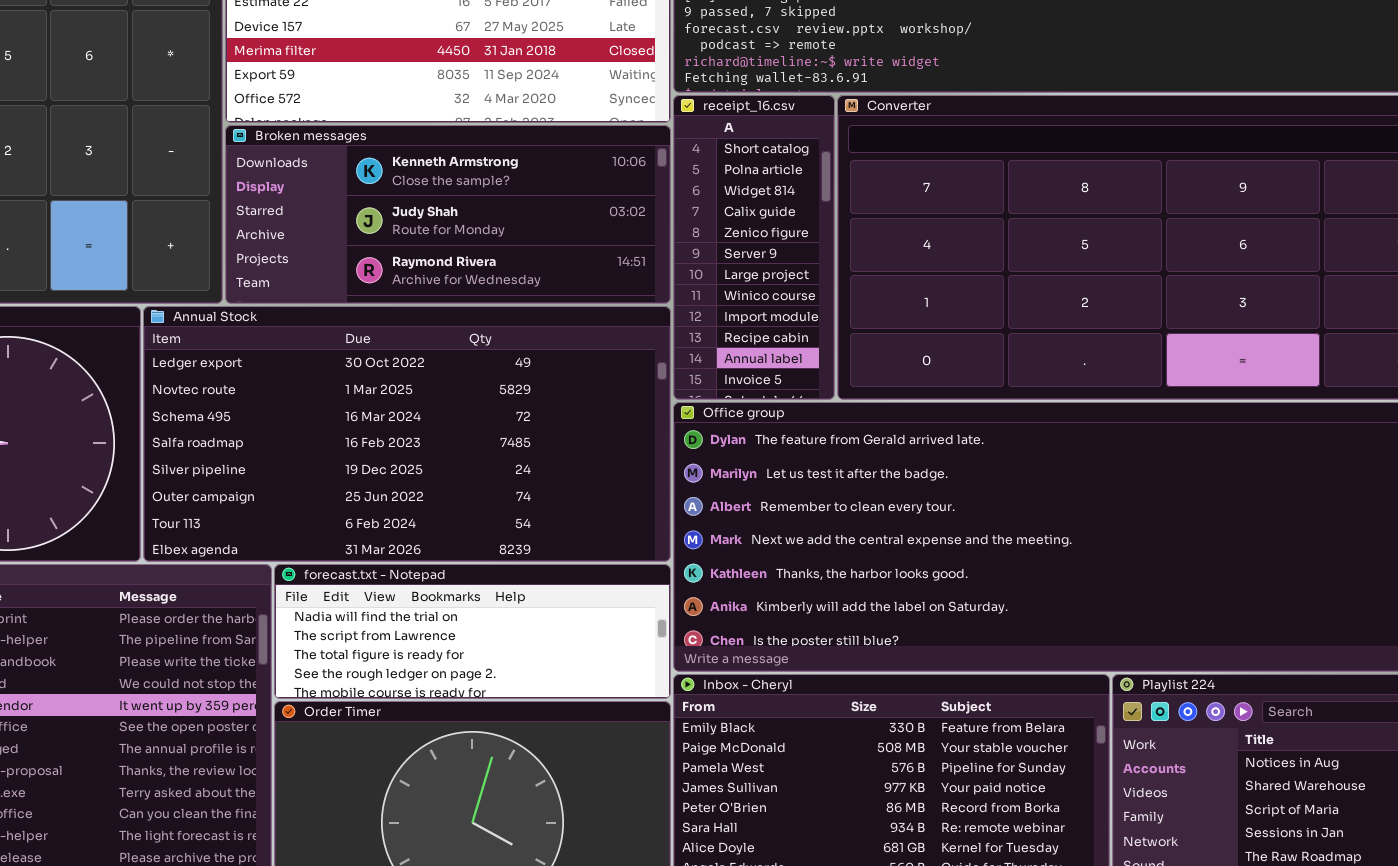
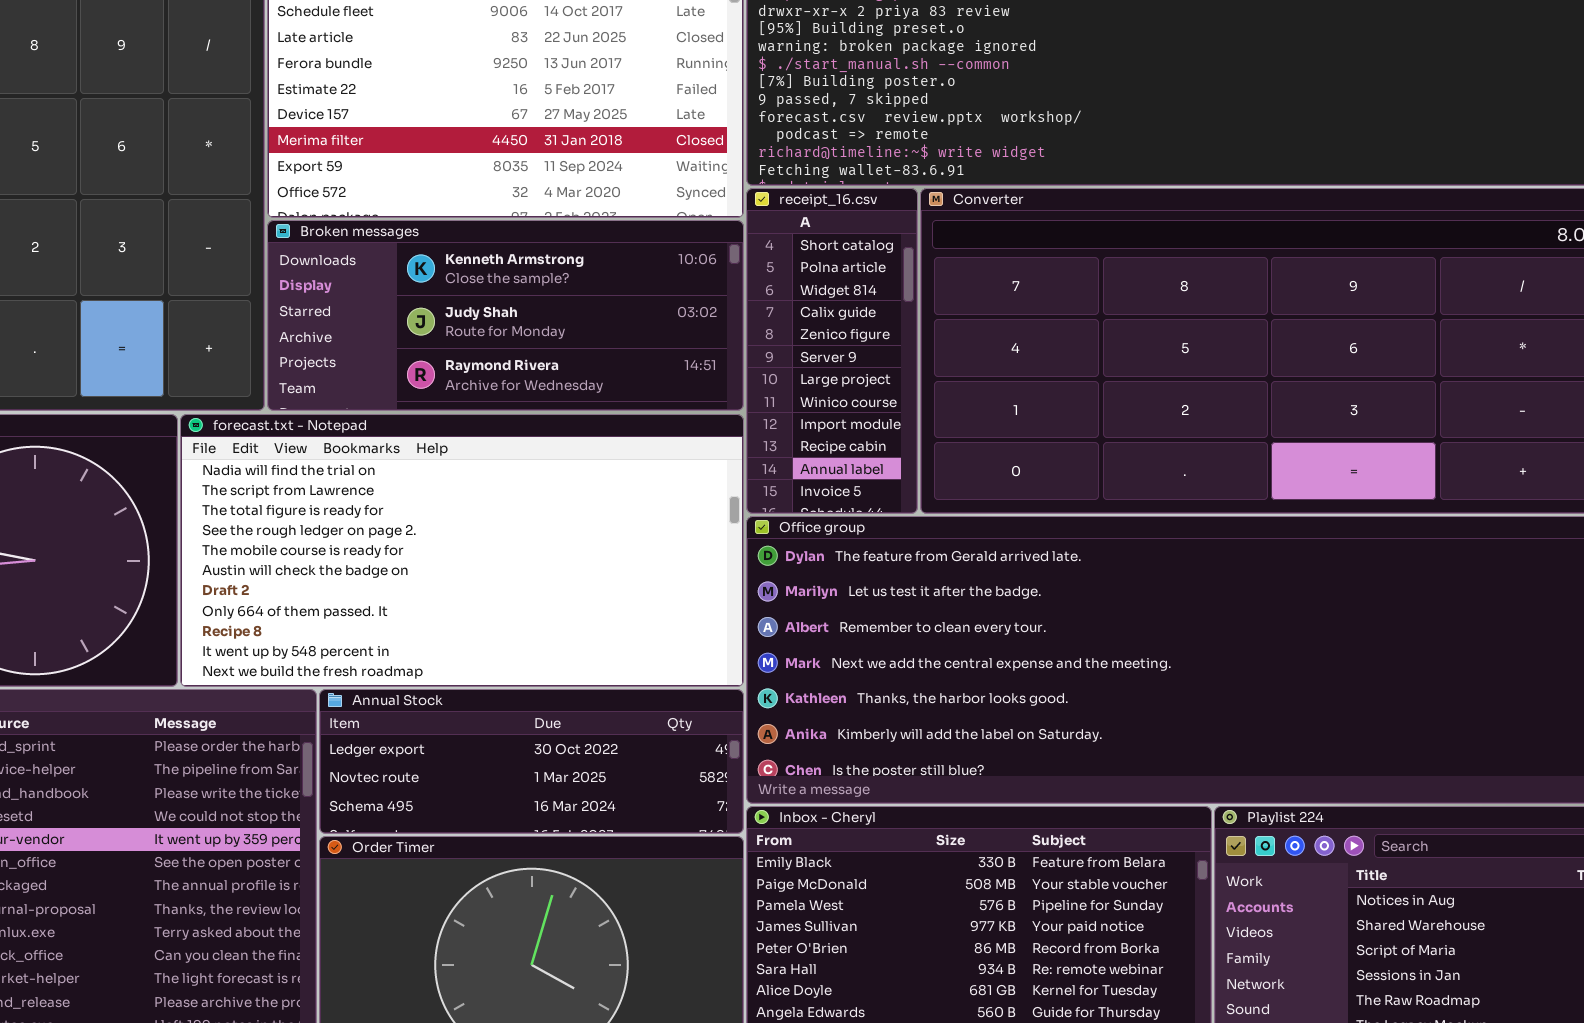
Annual Stock: [143,306,671,562] -> [319,689,744,834], moved, resized
forecast.txt - Notepad: [274,564,671,699] -> [180,414,744,687], moved, resized

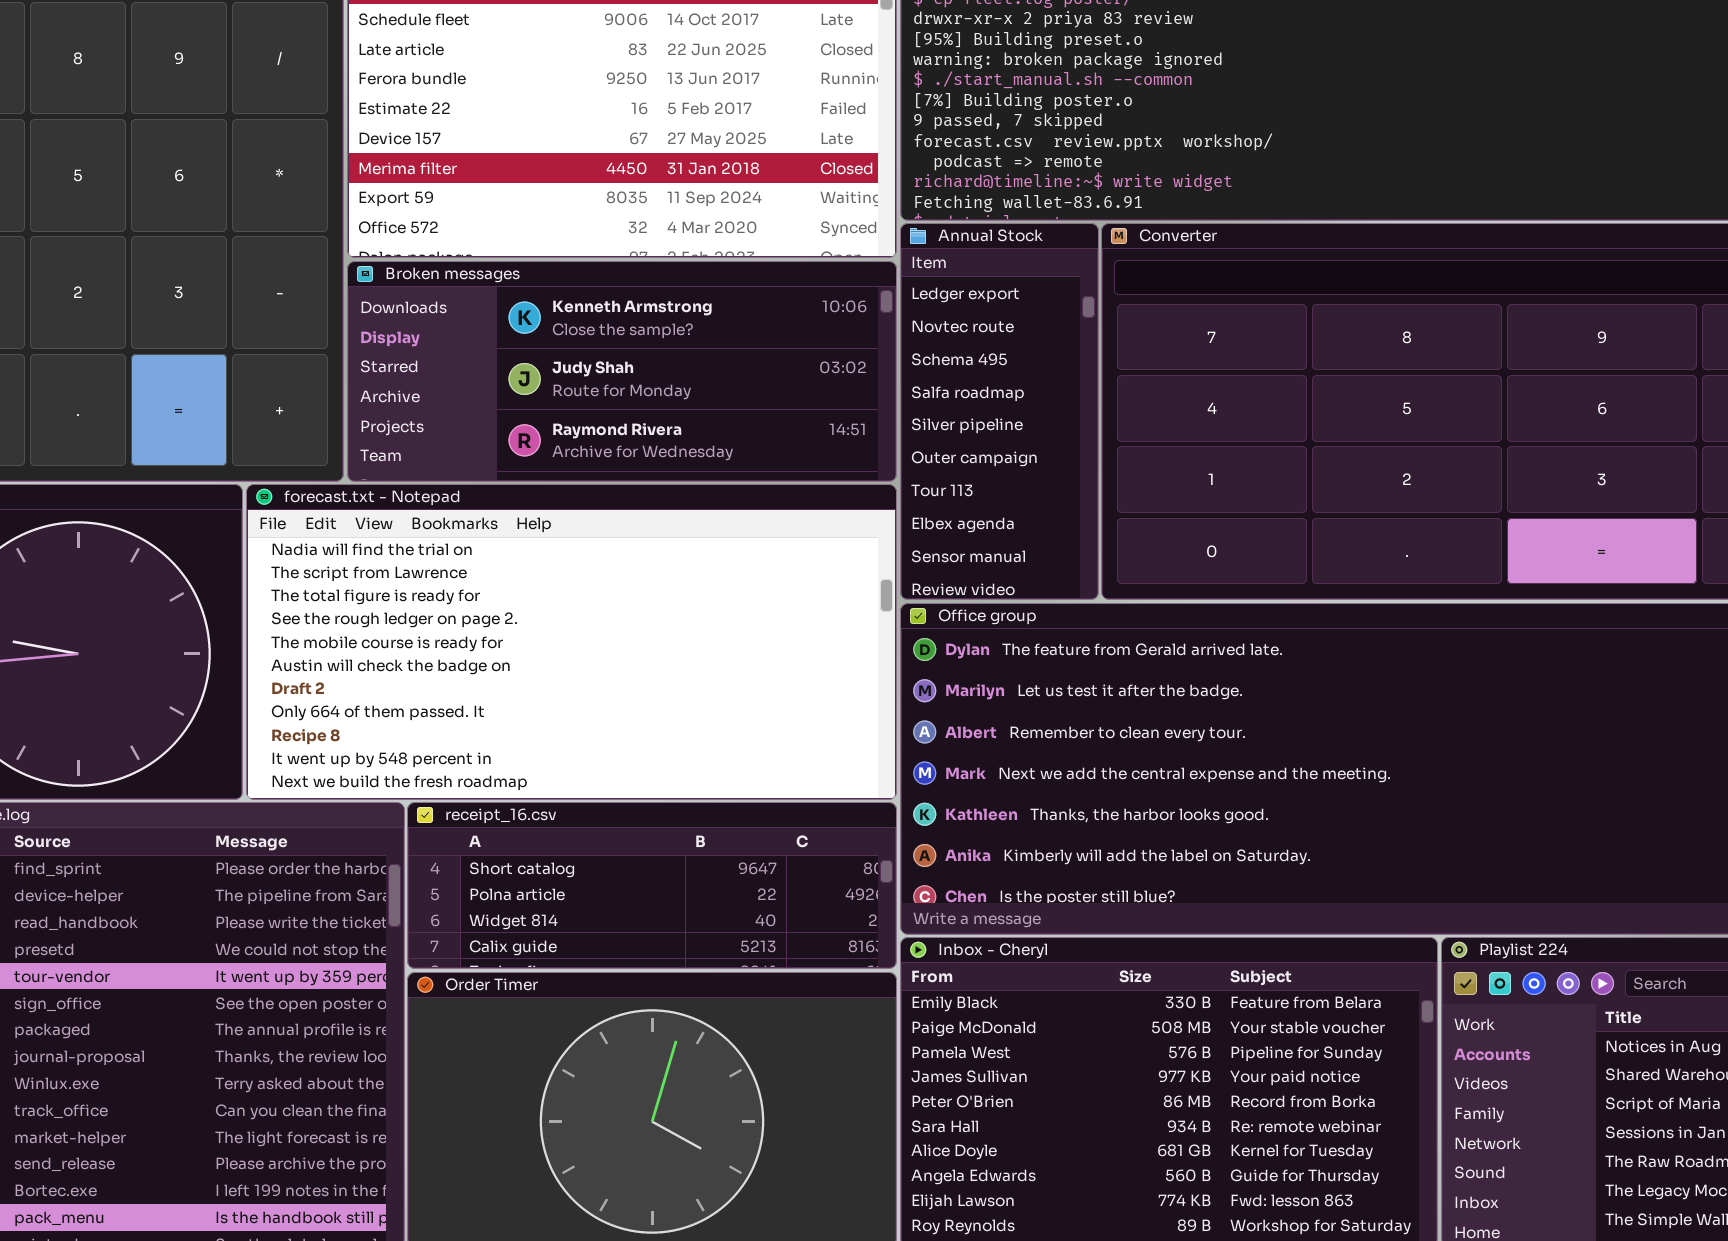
receipt_16.csv: [746,188,918,514] -> [407,802,897,969], moved, resized
Annual Stock: [319,689,744,834] -> [900,223,1099,600], moved, resized

